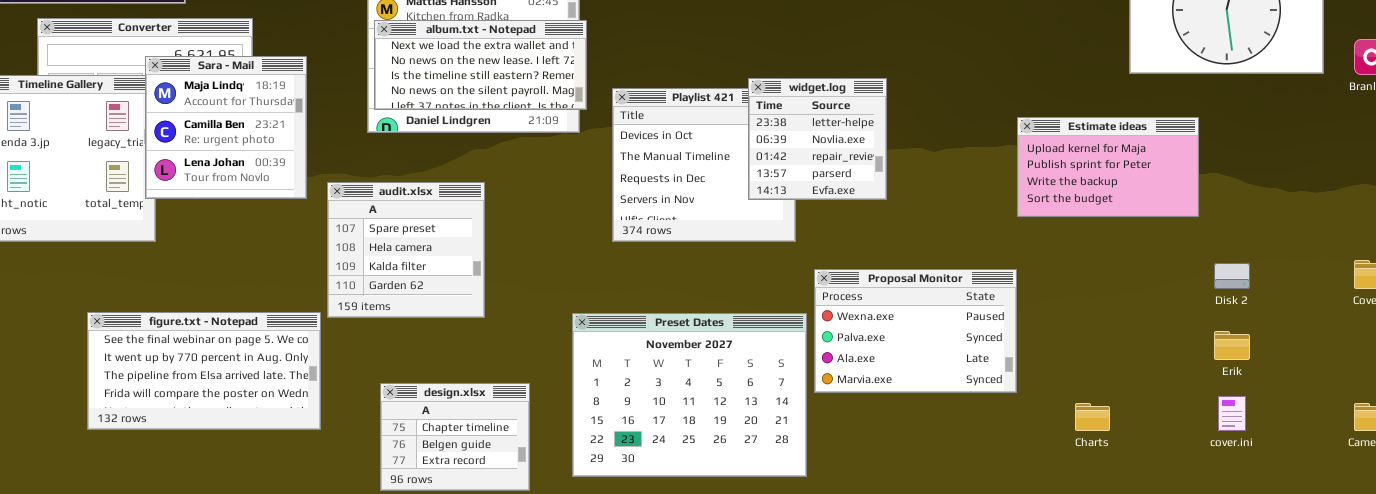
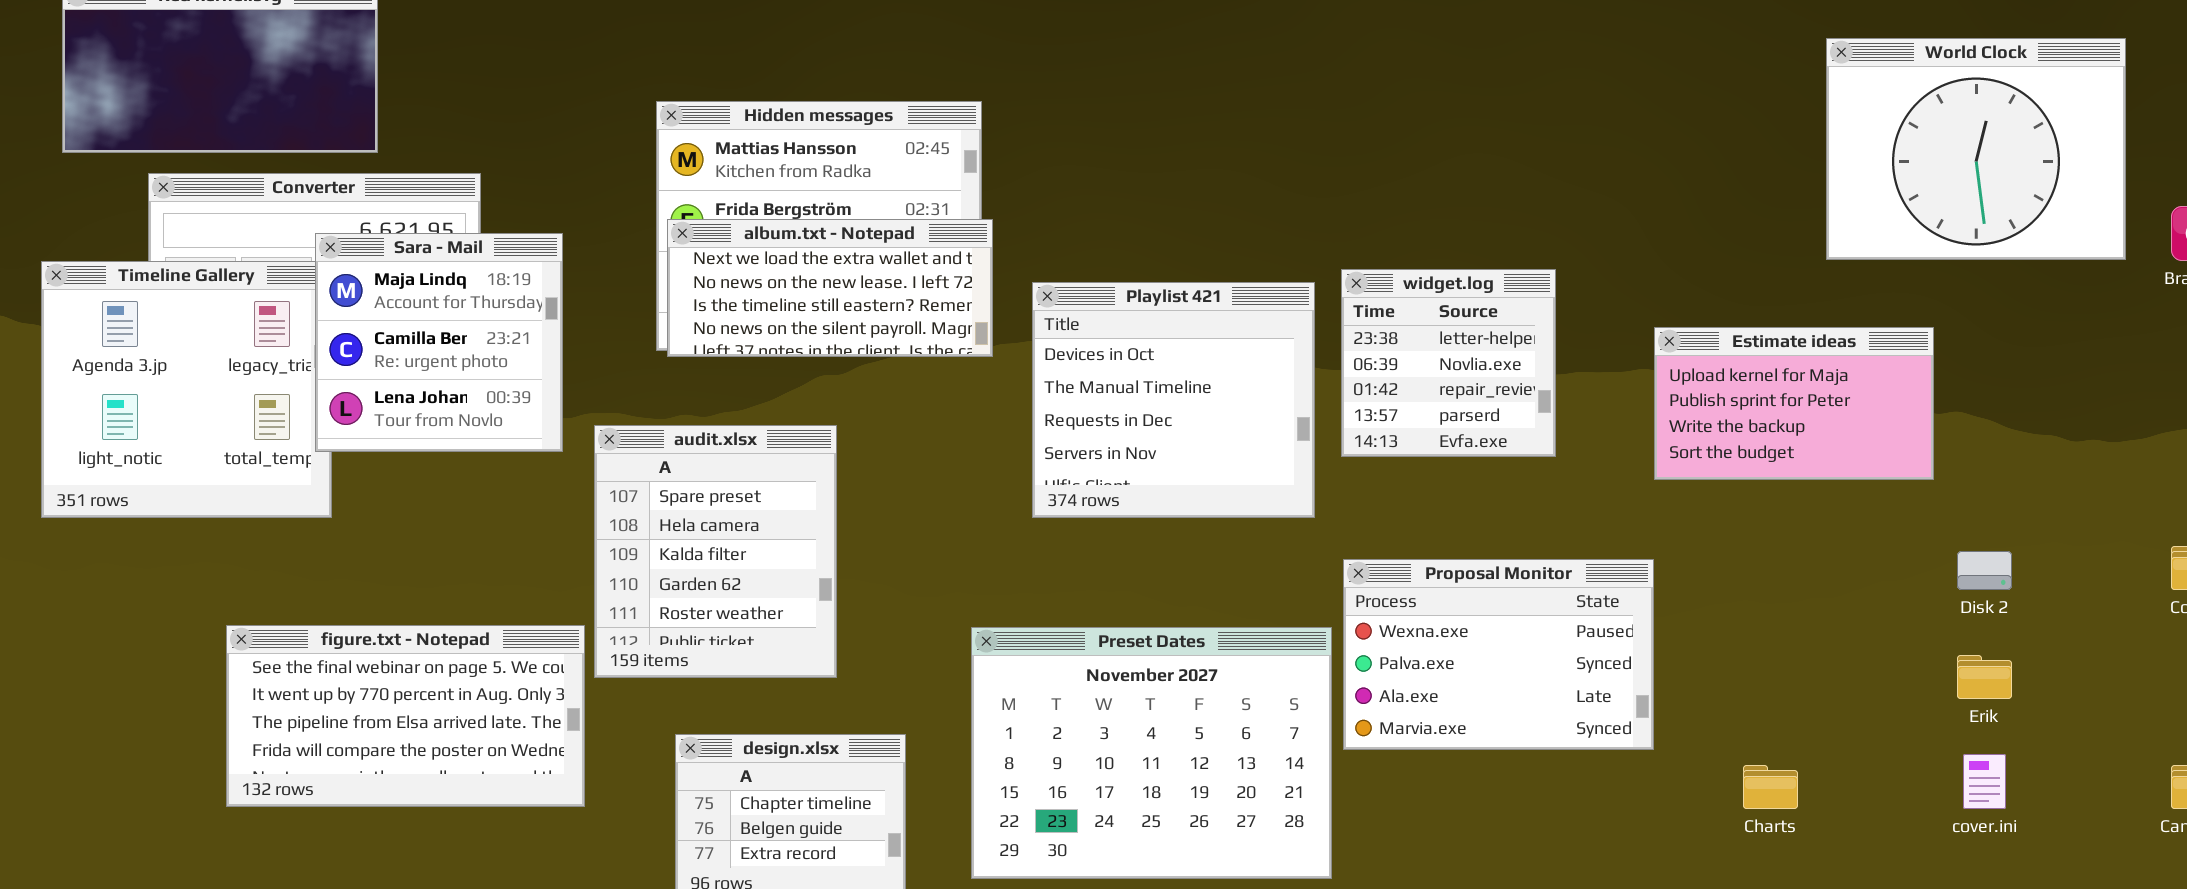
album.txt - Notepad: [374,20,587,110] -> [667,219,993,357], moved
widget.log: [748,78,887,200] -> [1341,269,1556,457], moved
audit.xlsx: [327,182,485,318] -> [594,425,837,678], resized

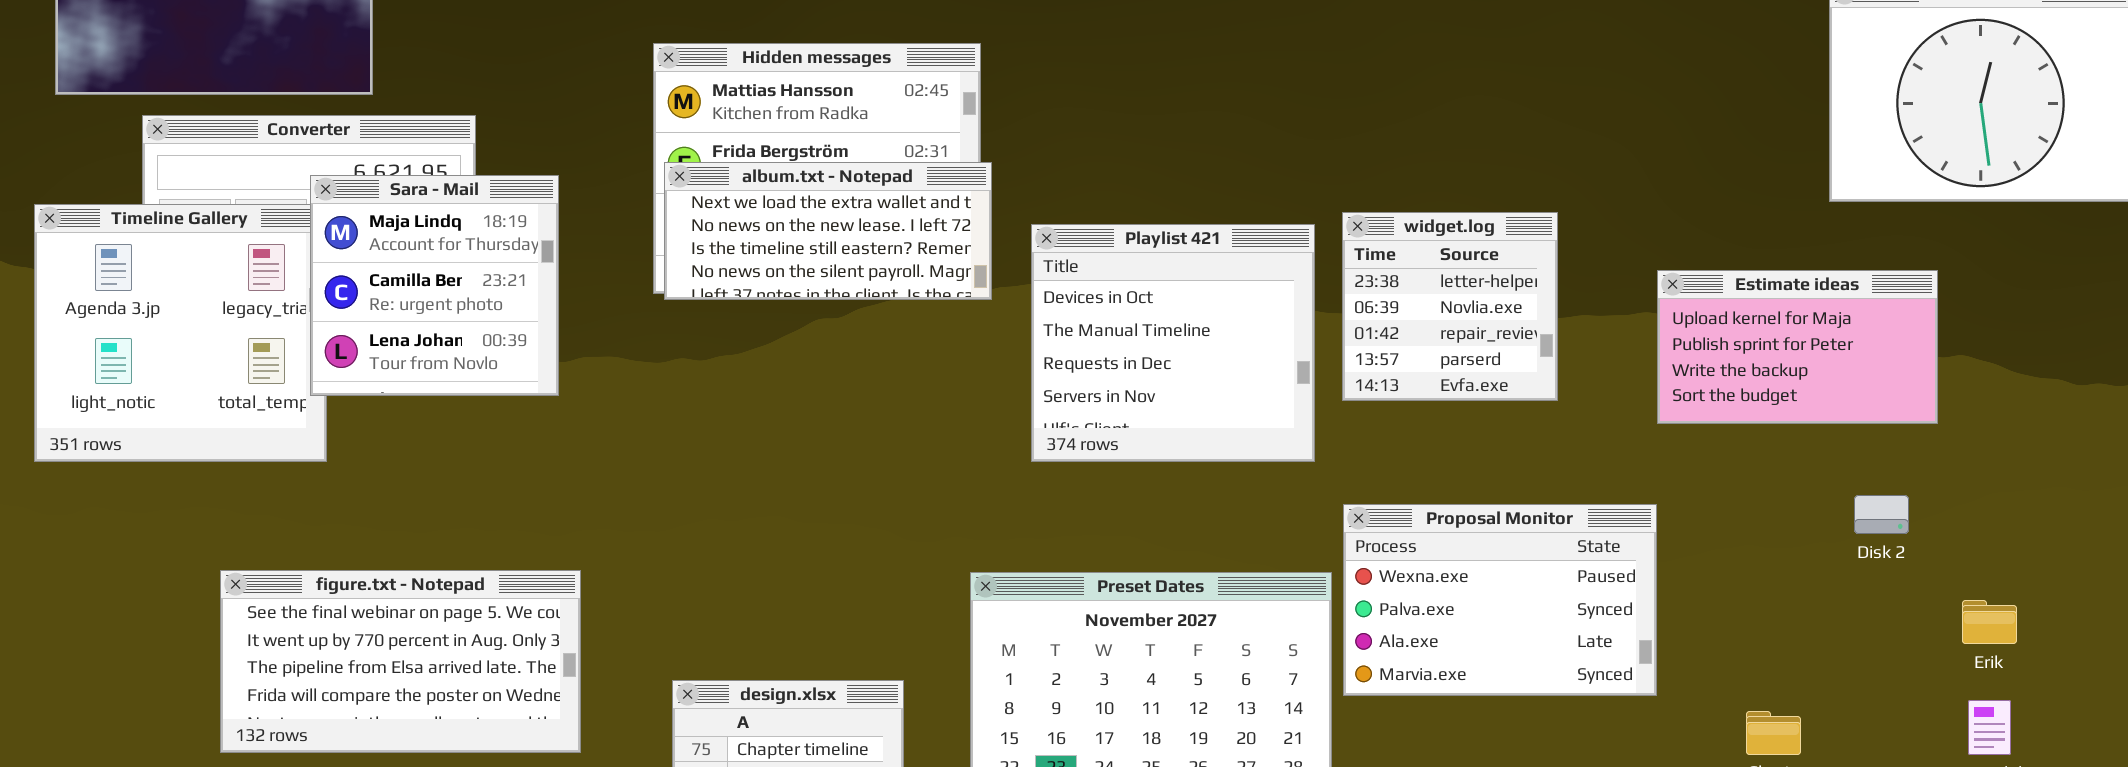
audit.xlsx: [594,425,837,678] -> none, closed
Disk 2: [1957,551,2012,590] -> [1854,495,1909,534], moved

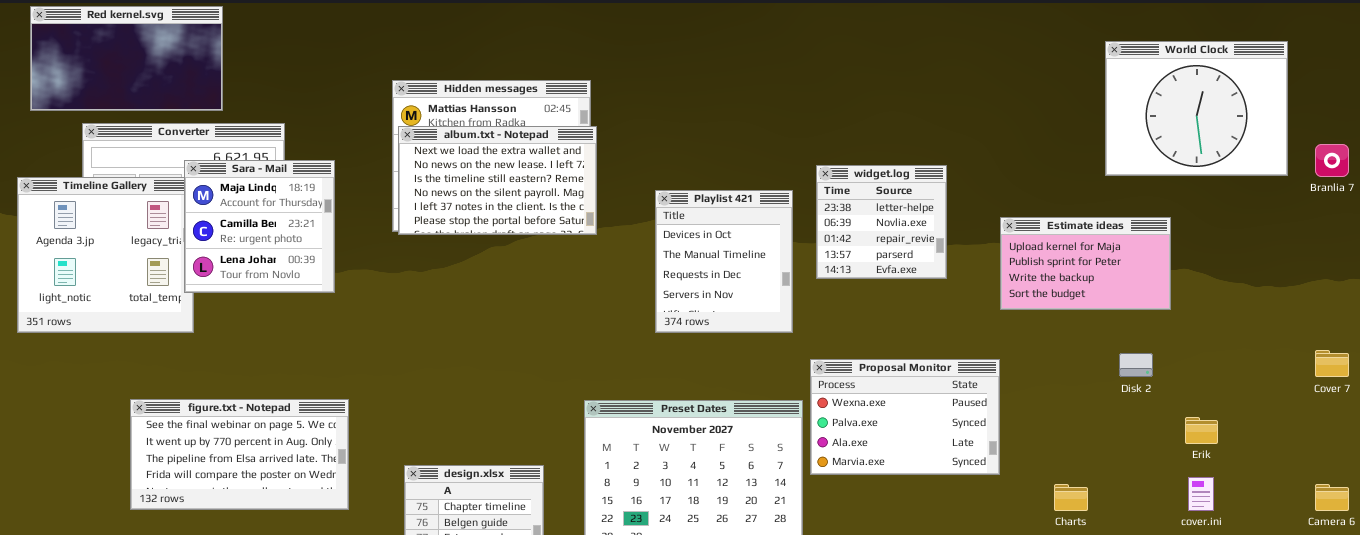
album.txt - Notepad: [664,162,992,300] -> [398,126,597,235], resized
widget.log: [1342,212,1558,401] -> [816,165,947,279], moved
Playlist 421: [1031,224,1315,462] -> [655,190,793,333], resized

